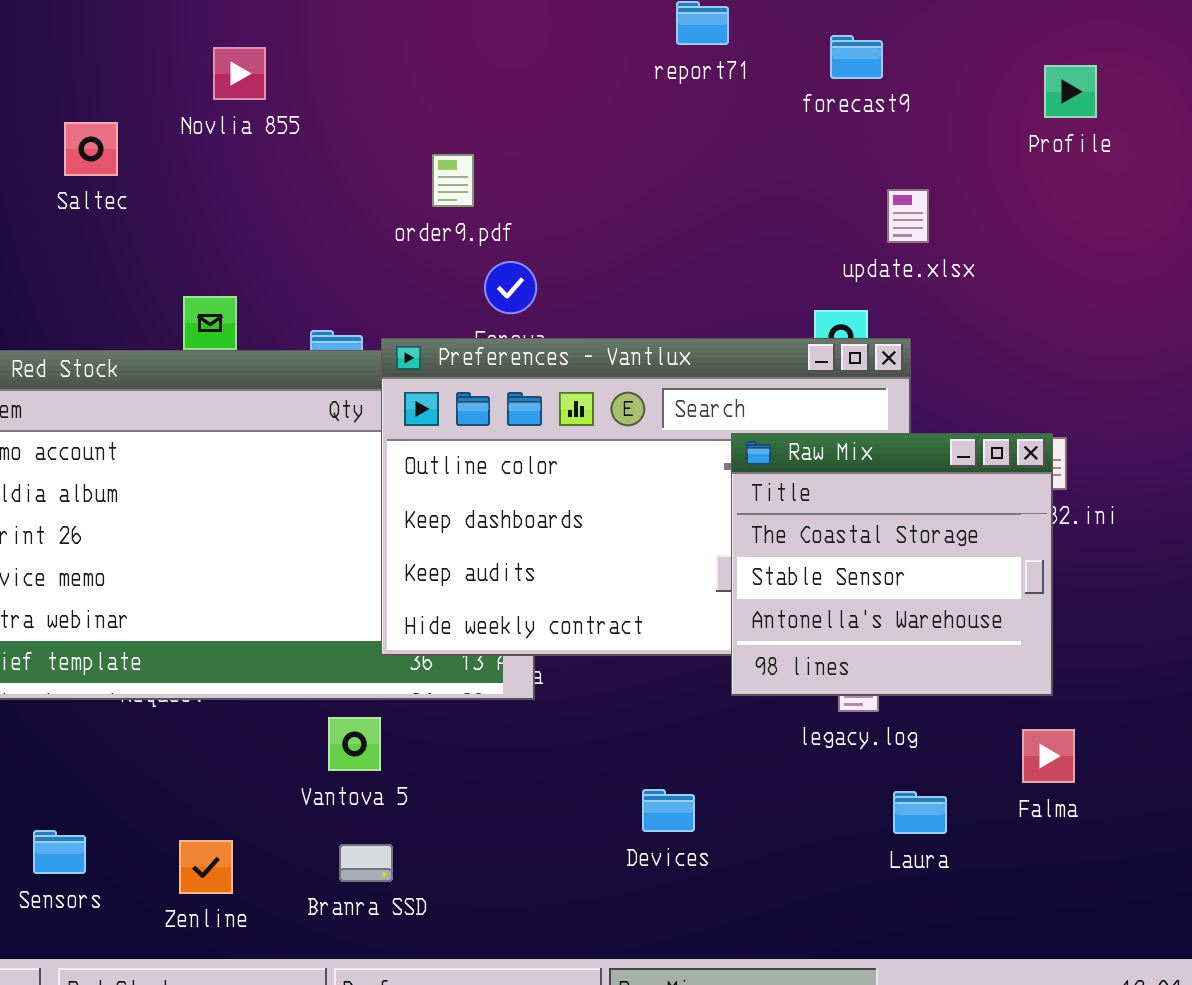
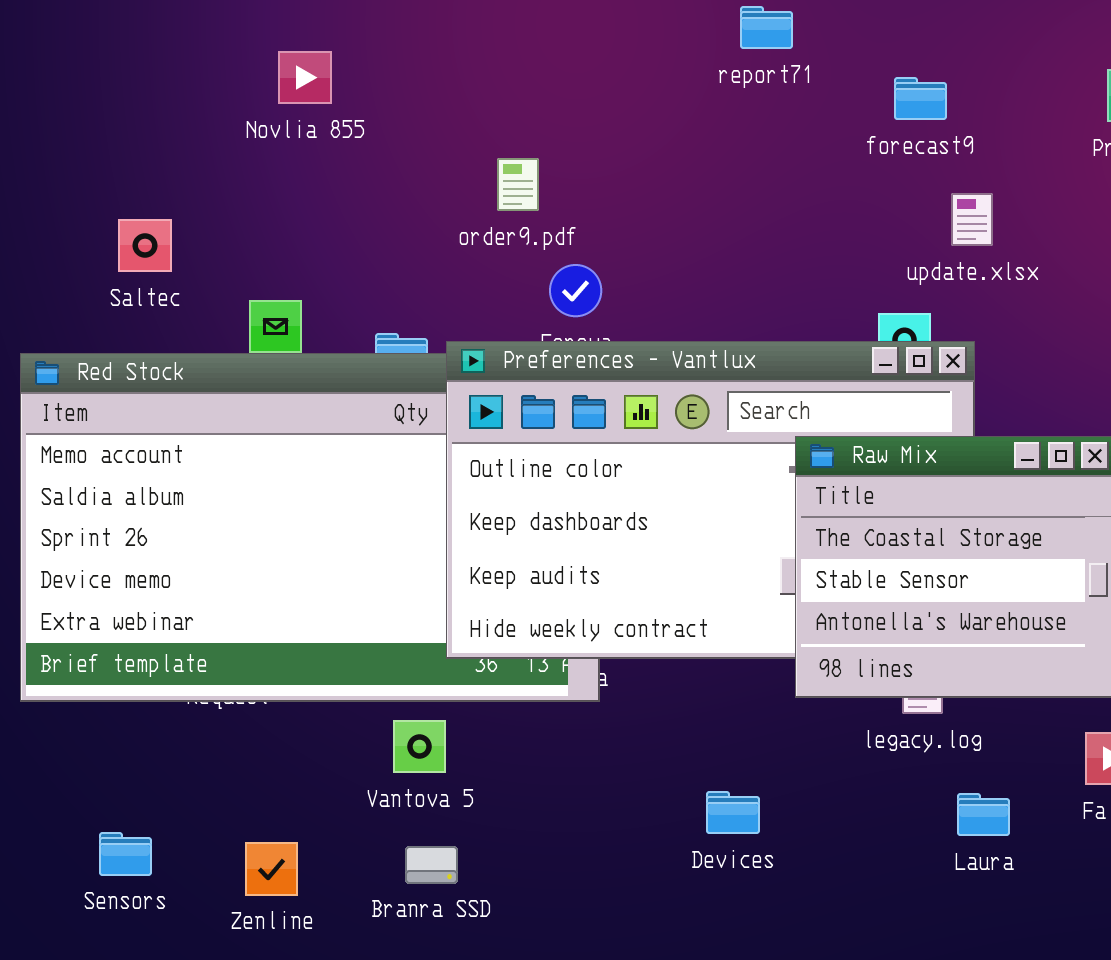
forecast9: [830,35,883,79] -> [894,77,947,120], moved
Saltec: [64,122,118,176] -> [118,219,172,272], moved

